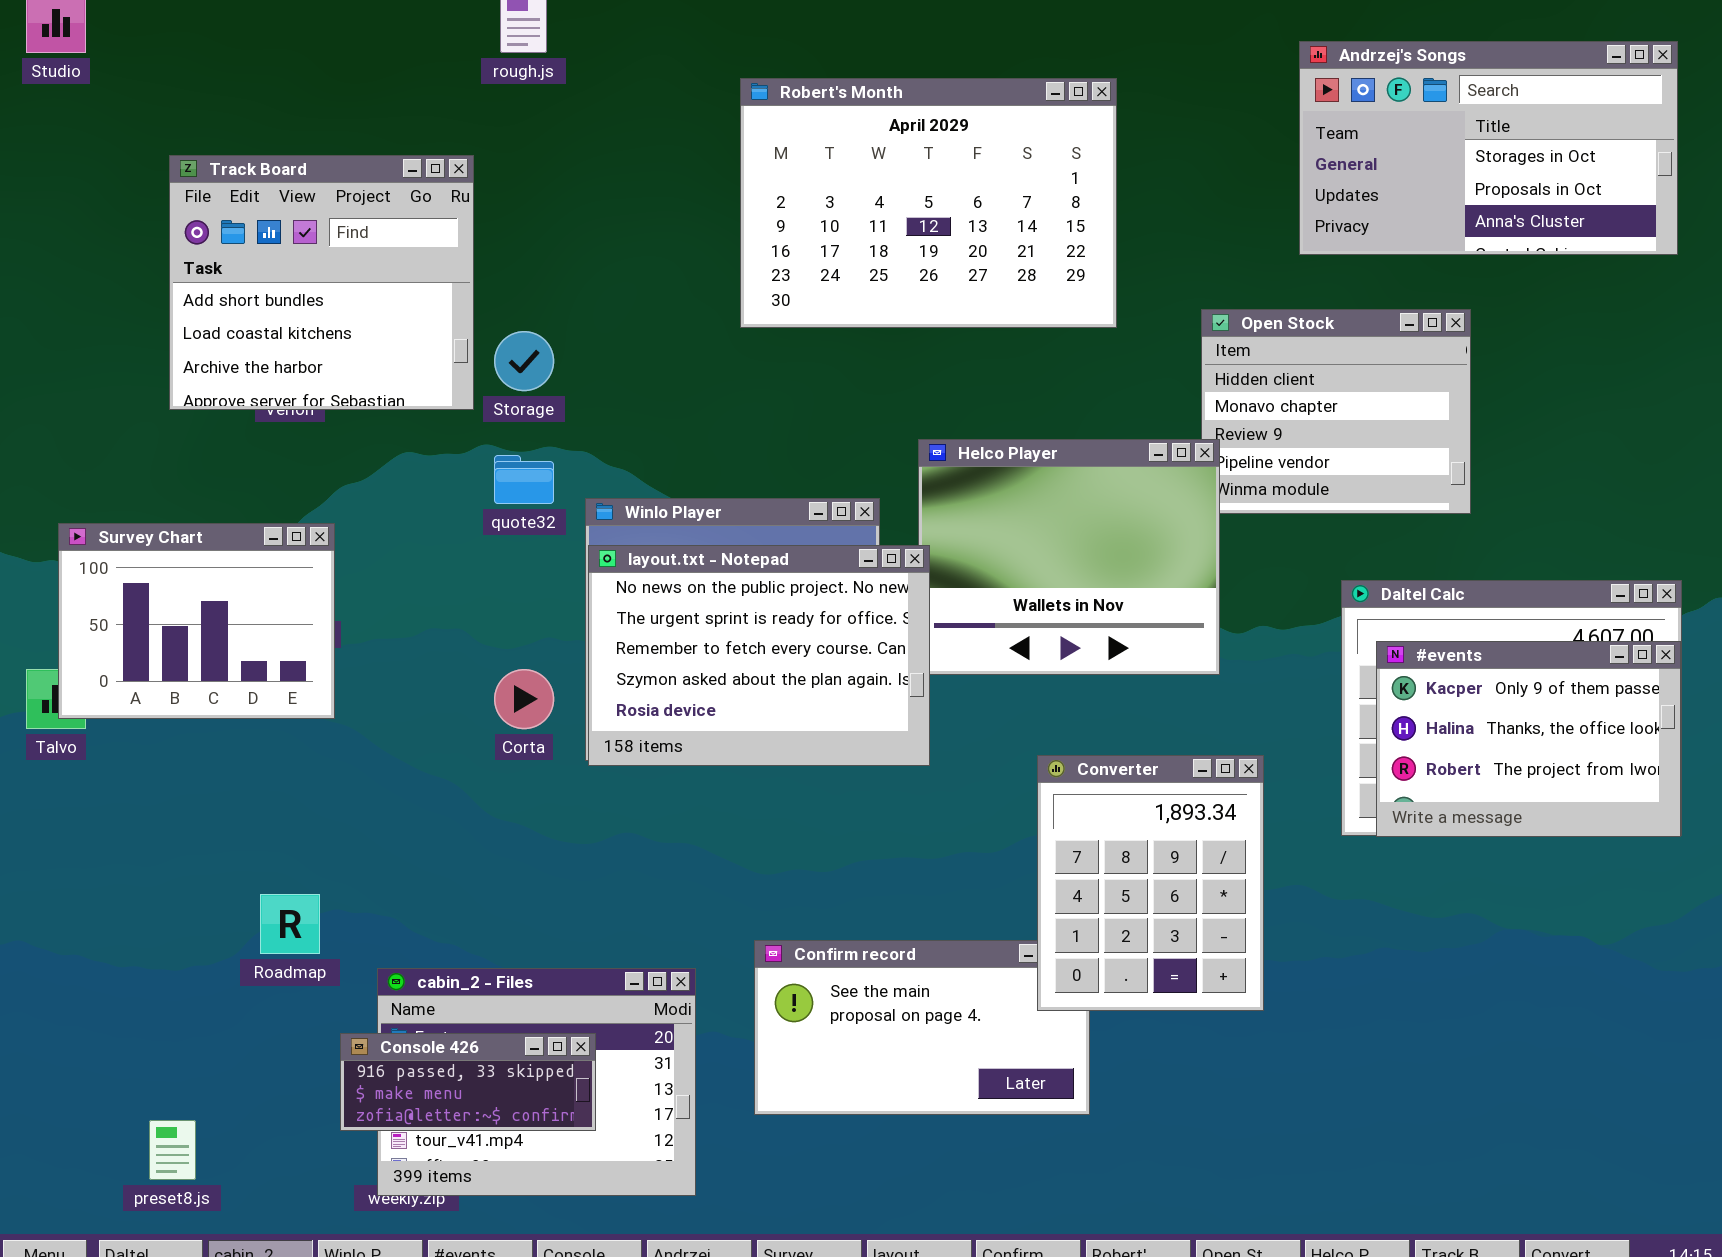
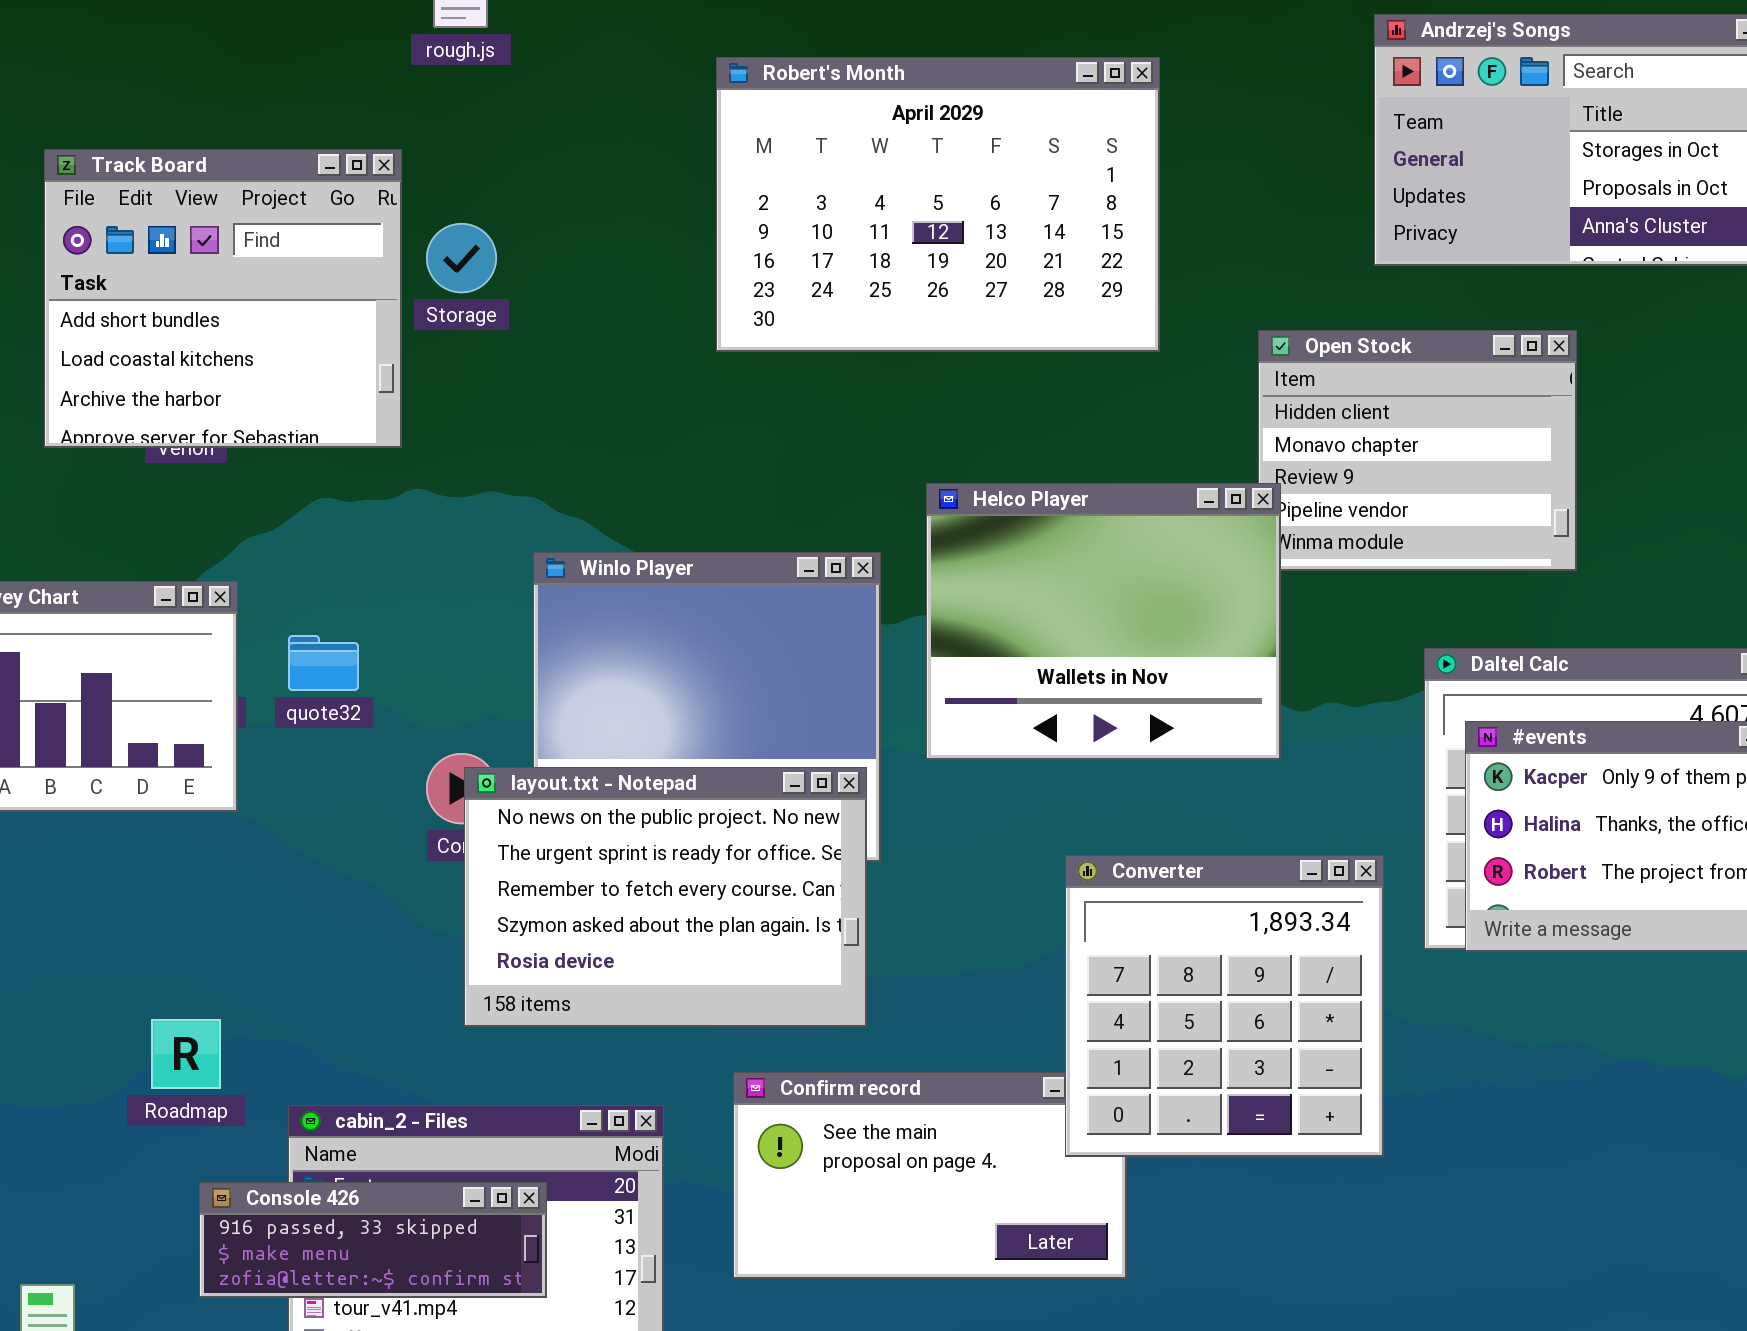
Storage: [494,331,554,391] -> [426,223,497,293], moved
quote32: [494,455,554,504] -> [288,635,359,691], moved
layout.txt - Notepad: [588,545,930,766] -> [464,767,867,1027], moved
Converter: [1037,755,1264,1011] -> [1065,855,1384,1157], resized
Console 426: [340,1033,596,1131] -> [199,1182,547,1298], resized

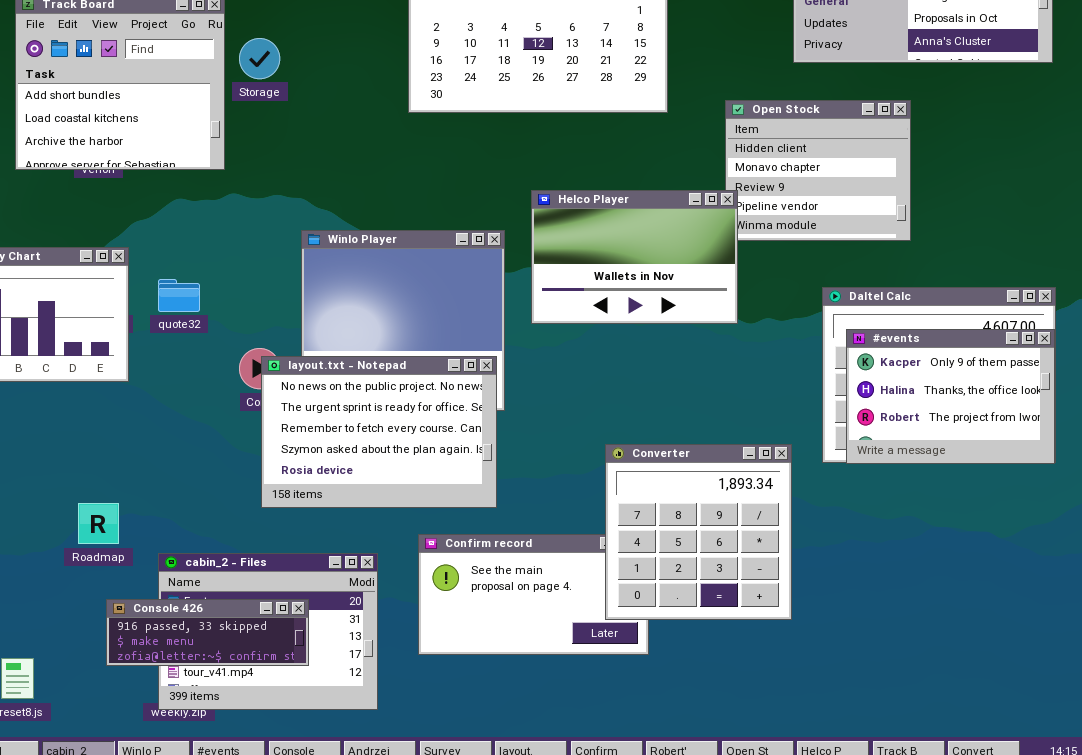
Helco Player: [926,483,1281,760] -> [531,190,738,324], resized
Converter: [1065,855,1384,1157] -> [605,444,792,620], moved

